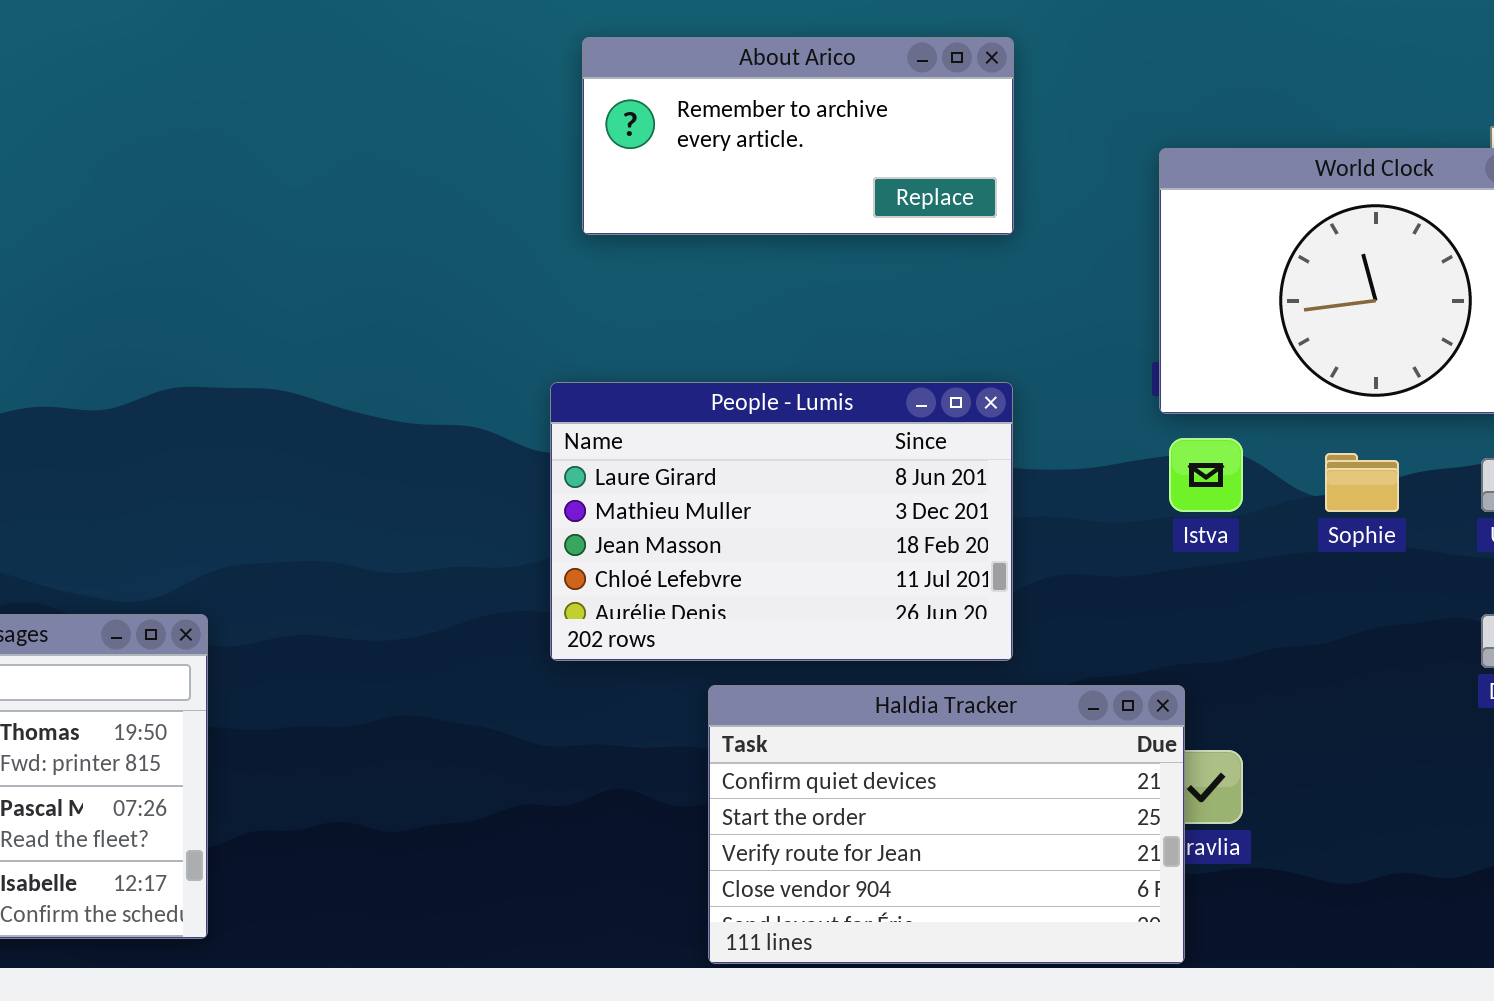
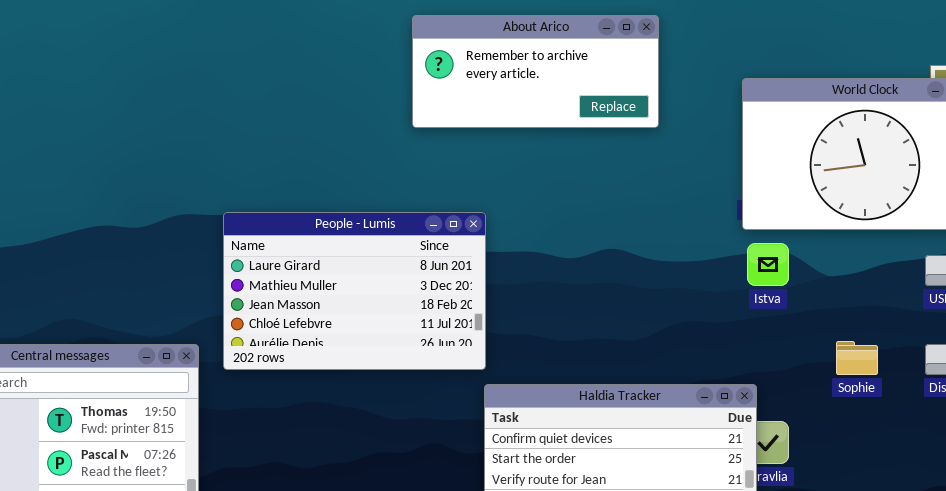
People - Lumis: [550,382,1013,661] -> [223,212,486,370], moved
Sophie: [1325,453,1399,512] -> [836,341,878,375], moved

